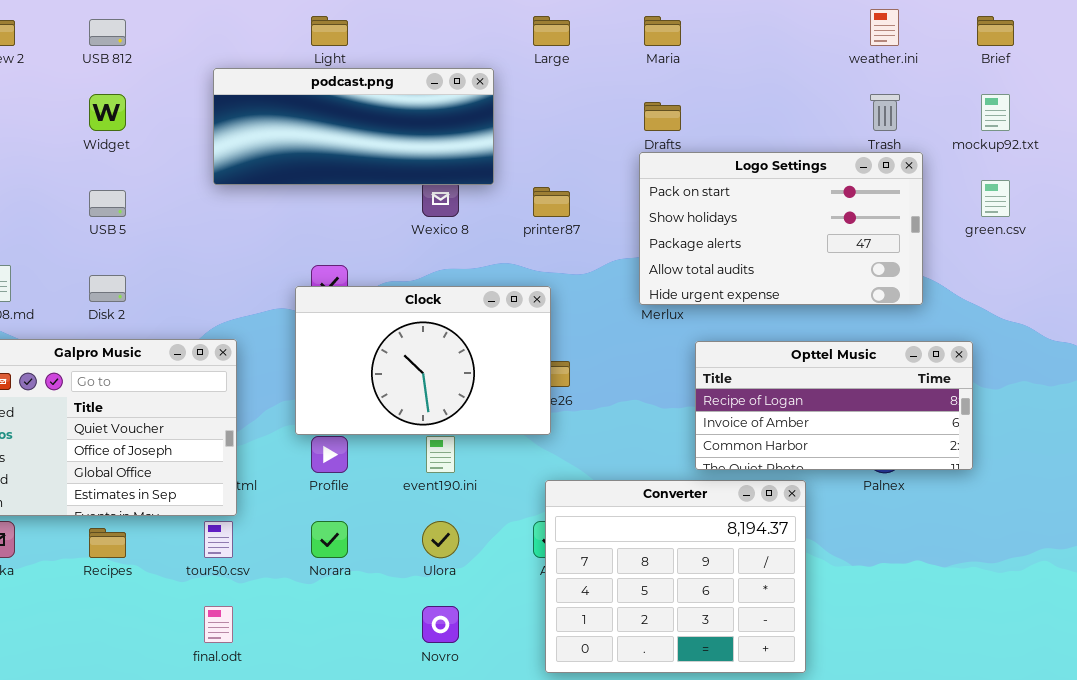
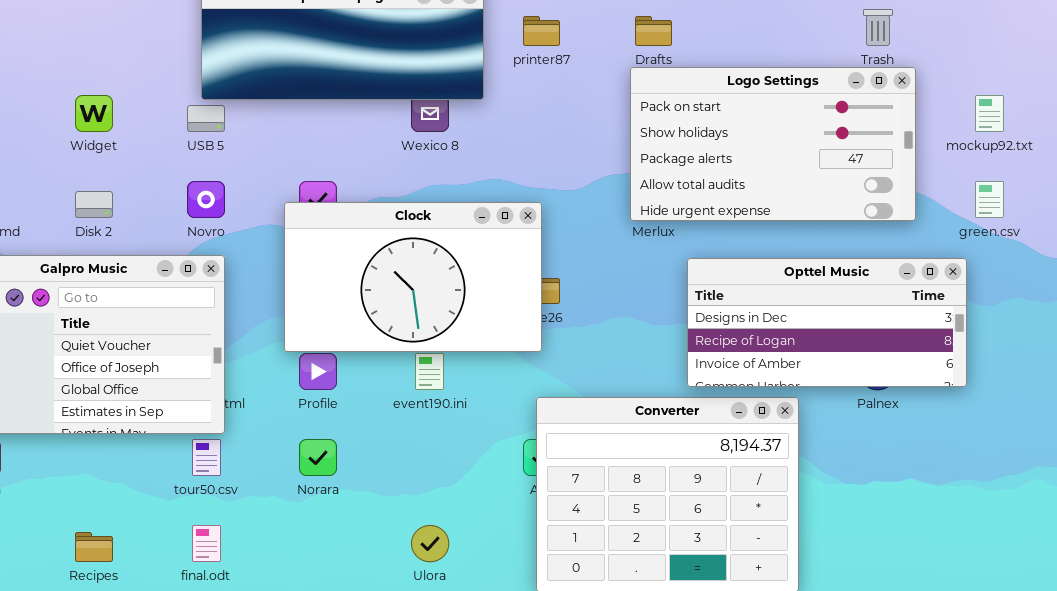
Widget: [89,94,126,131] -> [75,95,113,132], moved
mockup92.txt: [981,94,1010,131] -> [975,95,1004,132], moved
green.csv: [981,180,1010,217] -> [975,181,1004,218], moved
printer87: [533,187,570,217] -> [523,16,560,46], moved
USB 5: [89,190,126,217] -> [187,105,225,132], moved
Opttel Music: [695,341,973,470] -> [687,258,967,387], scrolled up 1 row
Ulora: [422,521,459,558] -> [411,525,449,562], moved
Recipes: [89,528,126,558] -> [75,532,113,562], moved
Novro: [422,606,459,643] -> [187,181,225,218], moved

